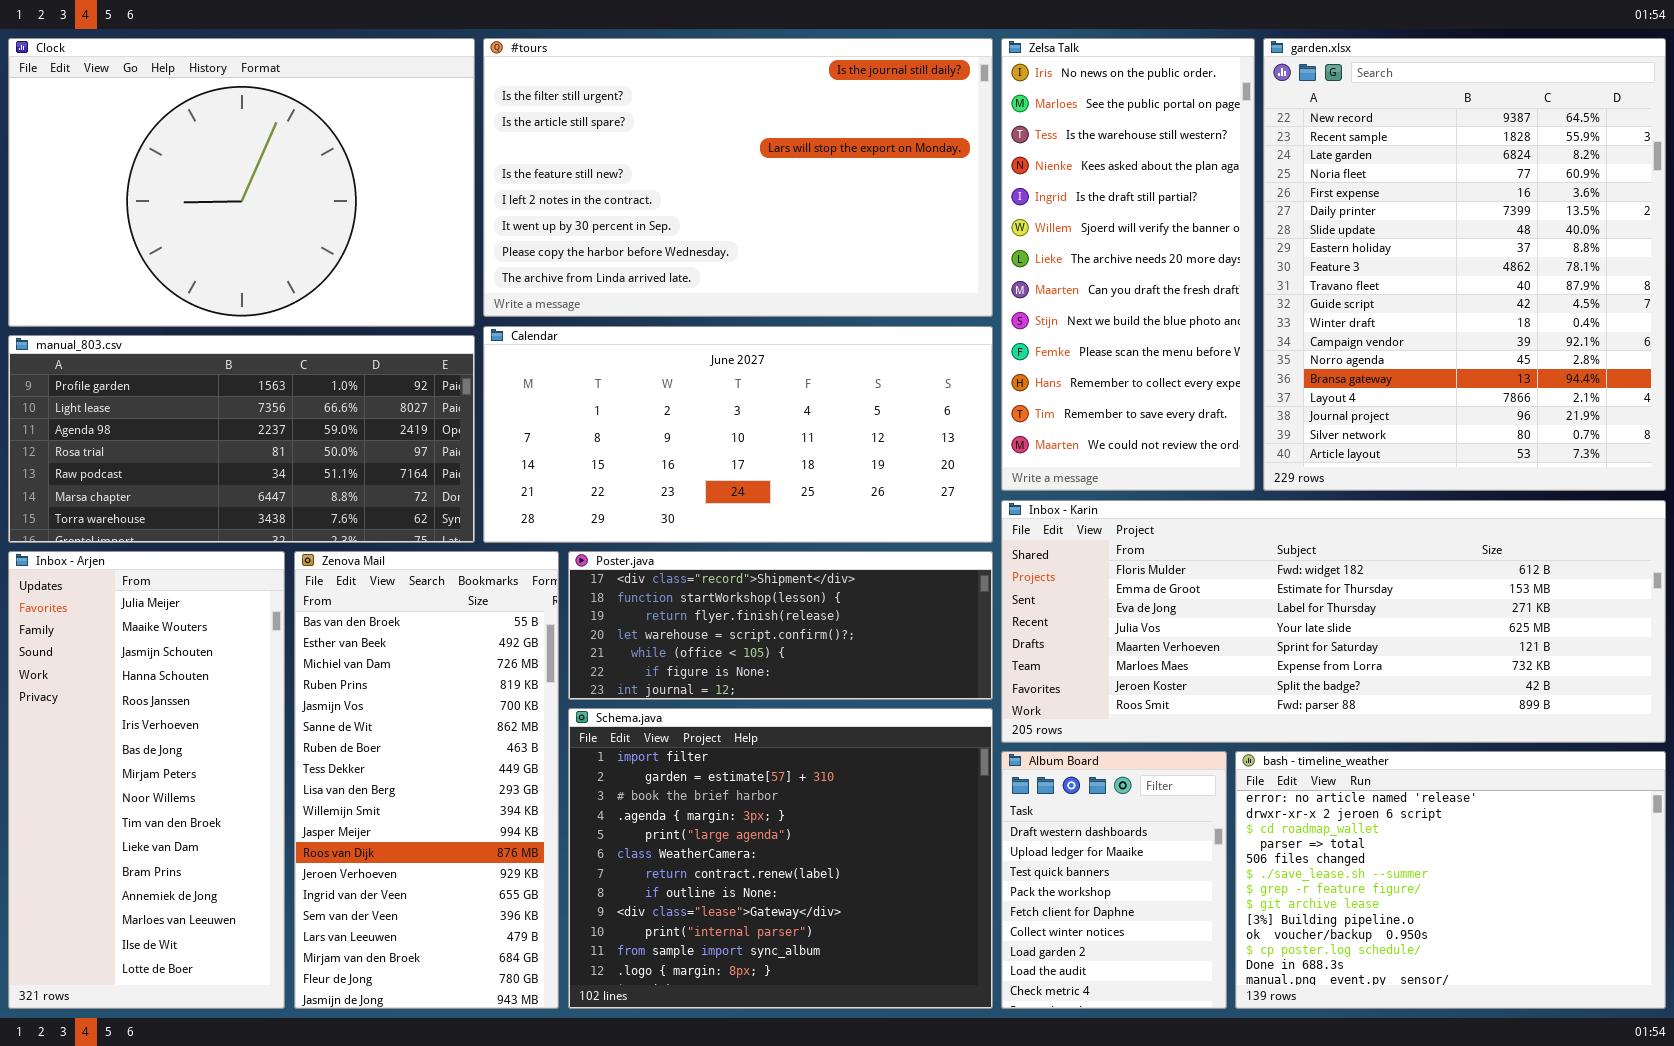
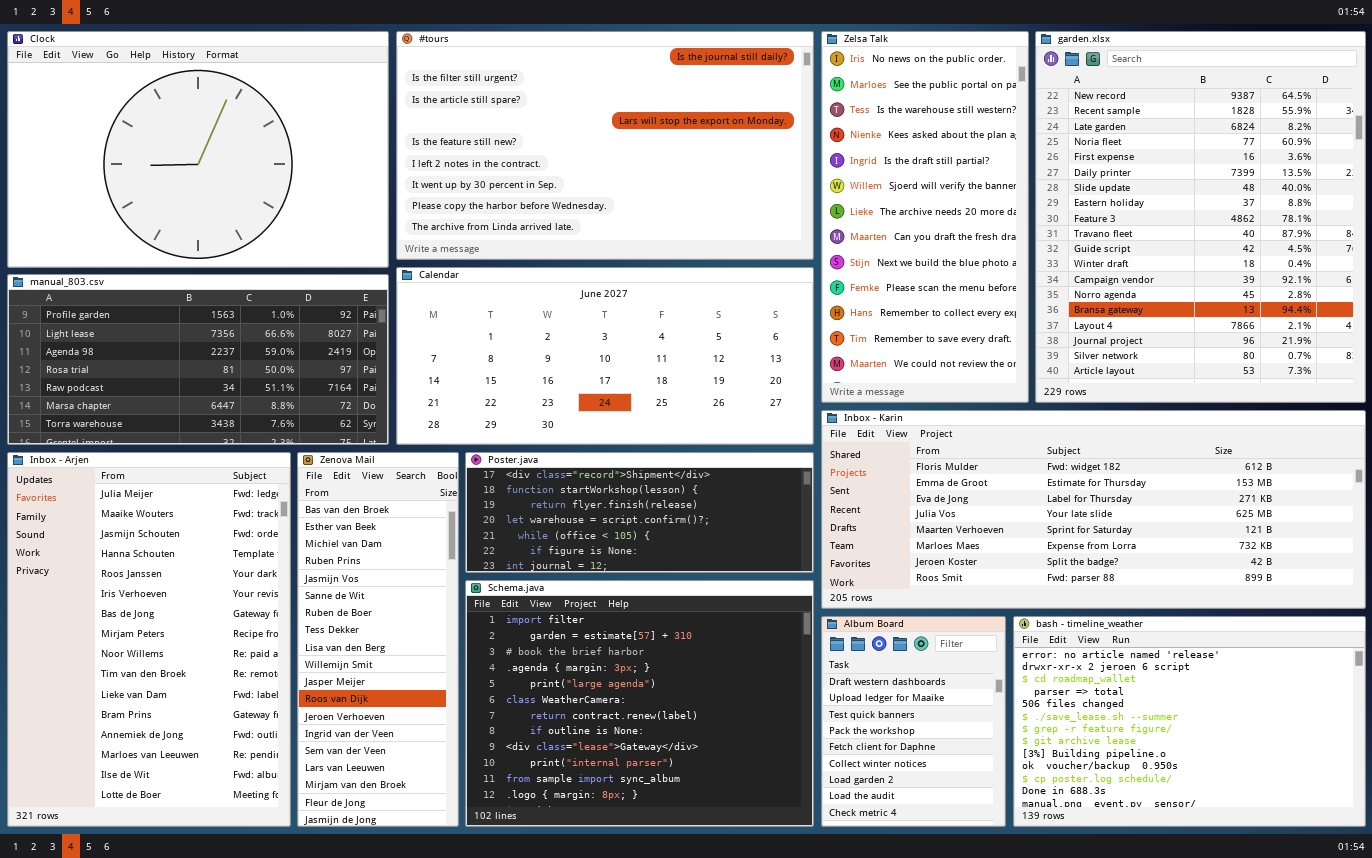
Inbox - Arjen: [8,551,285,1009] -> [7,452,291,827], resized
Zenova Mail: [294,551,559,1009] -> [297,452,459,827], resized

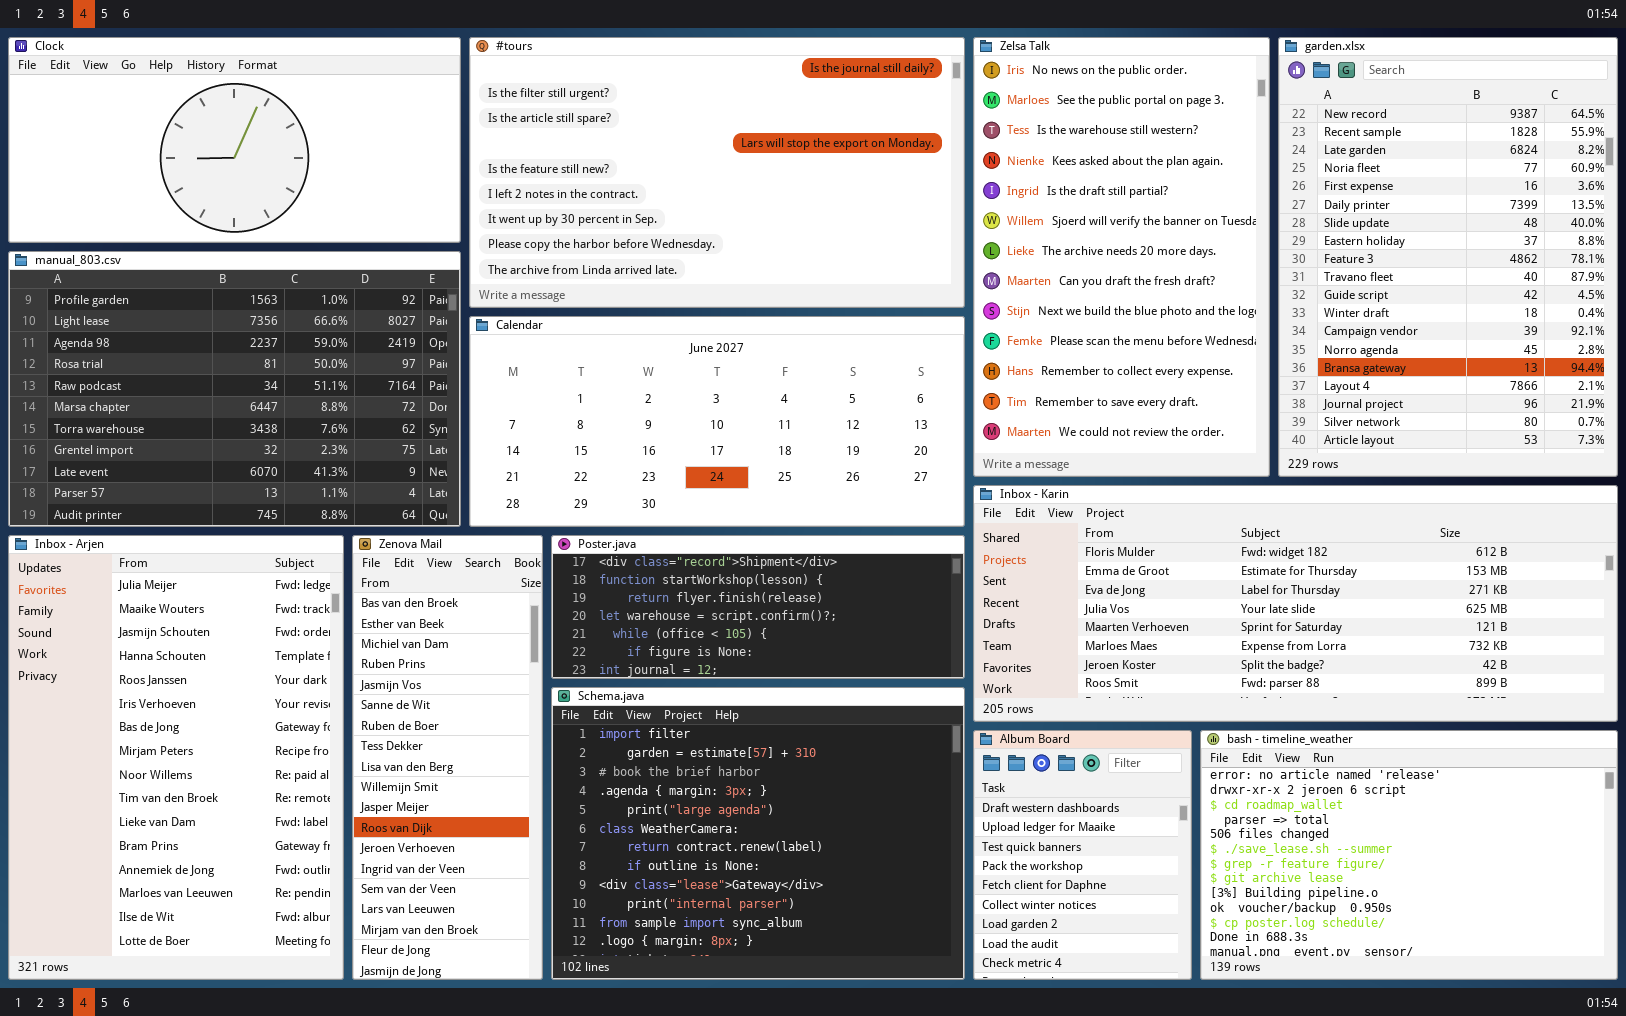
Clock: [7,31,389,268] -> [8,37,461,243], resized
Zelsa Talk: [821,31,1029,403] -> [973,37,1270,477], resized
garden.xlsx: [1035,31,1366,403] -> [1278,37,1618,477], resized
manual_803.csv: [7,274,389,445] -> [8,251,461,527], resized

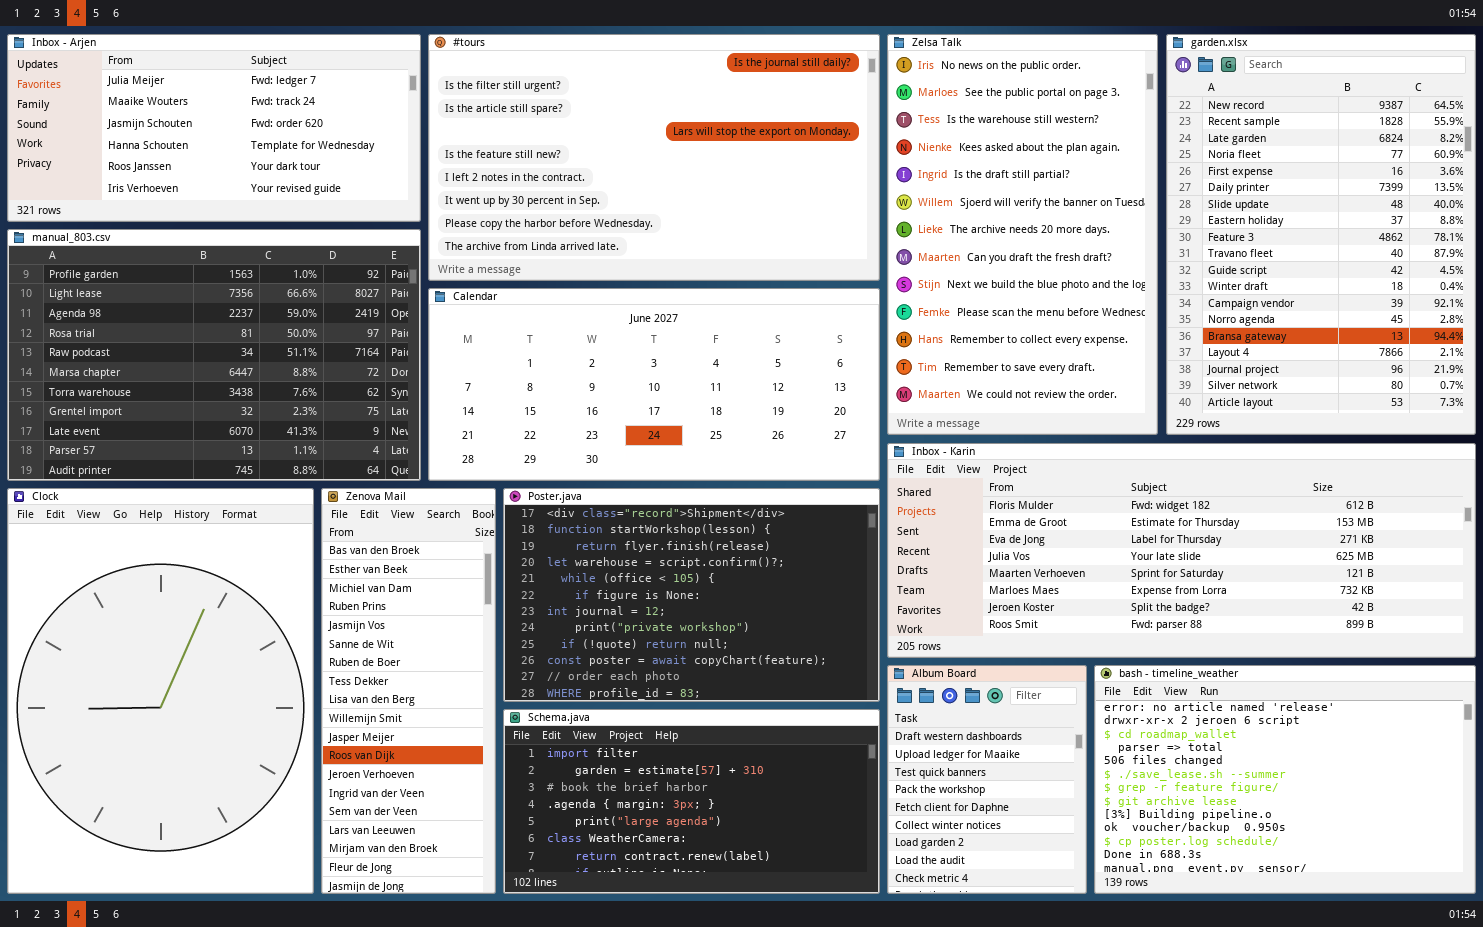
Clock: [8,37,461,243] -> [7,488,314,894], moved, resized
Inbox - Arjen: [8,535,344,980] -> [7,34,421,222], moved, resized
Poster.java: [551,535,965,679] -> [503,488,880,702], resized
Schema.java: [551,687,965,980] -> [503,709,880,894], resized

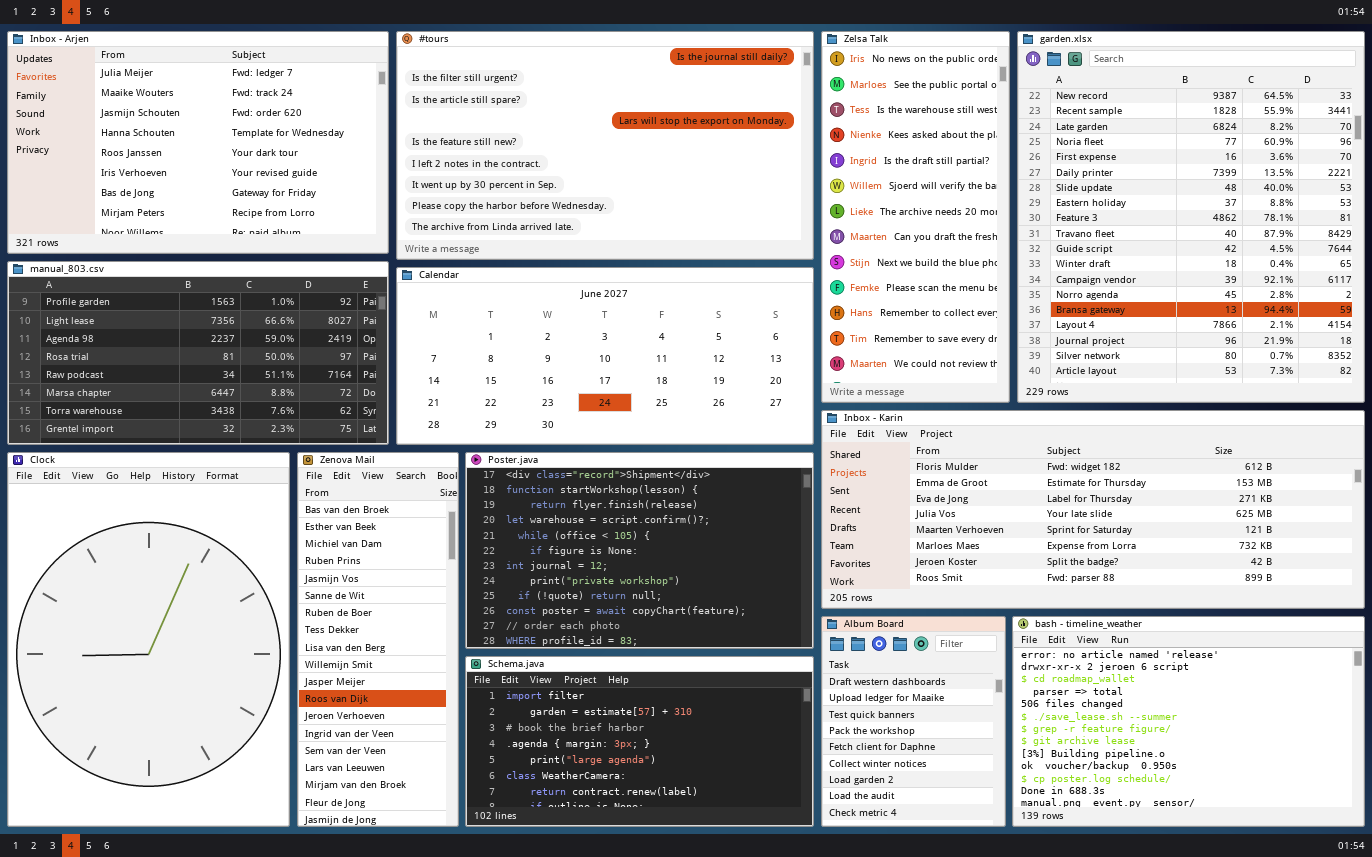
Inbox - Arjen: [7,34,421,222] -> [7,31,389,254], resized
Zelsa Talk: [887,34,1158,435] -> [821,31,1010,403], resized
garden.xlsx: [1166,34,1476,435] -> [1017,31,1365,403], resized
manual_803.csv: [7,229,421,481] -> [7,261,389,445], resized

